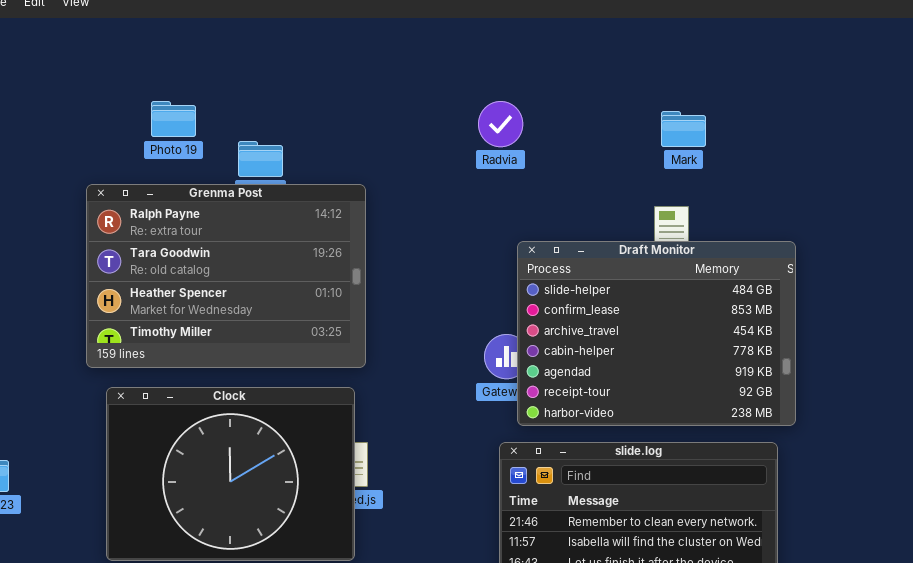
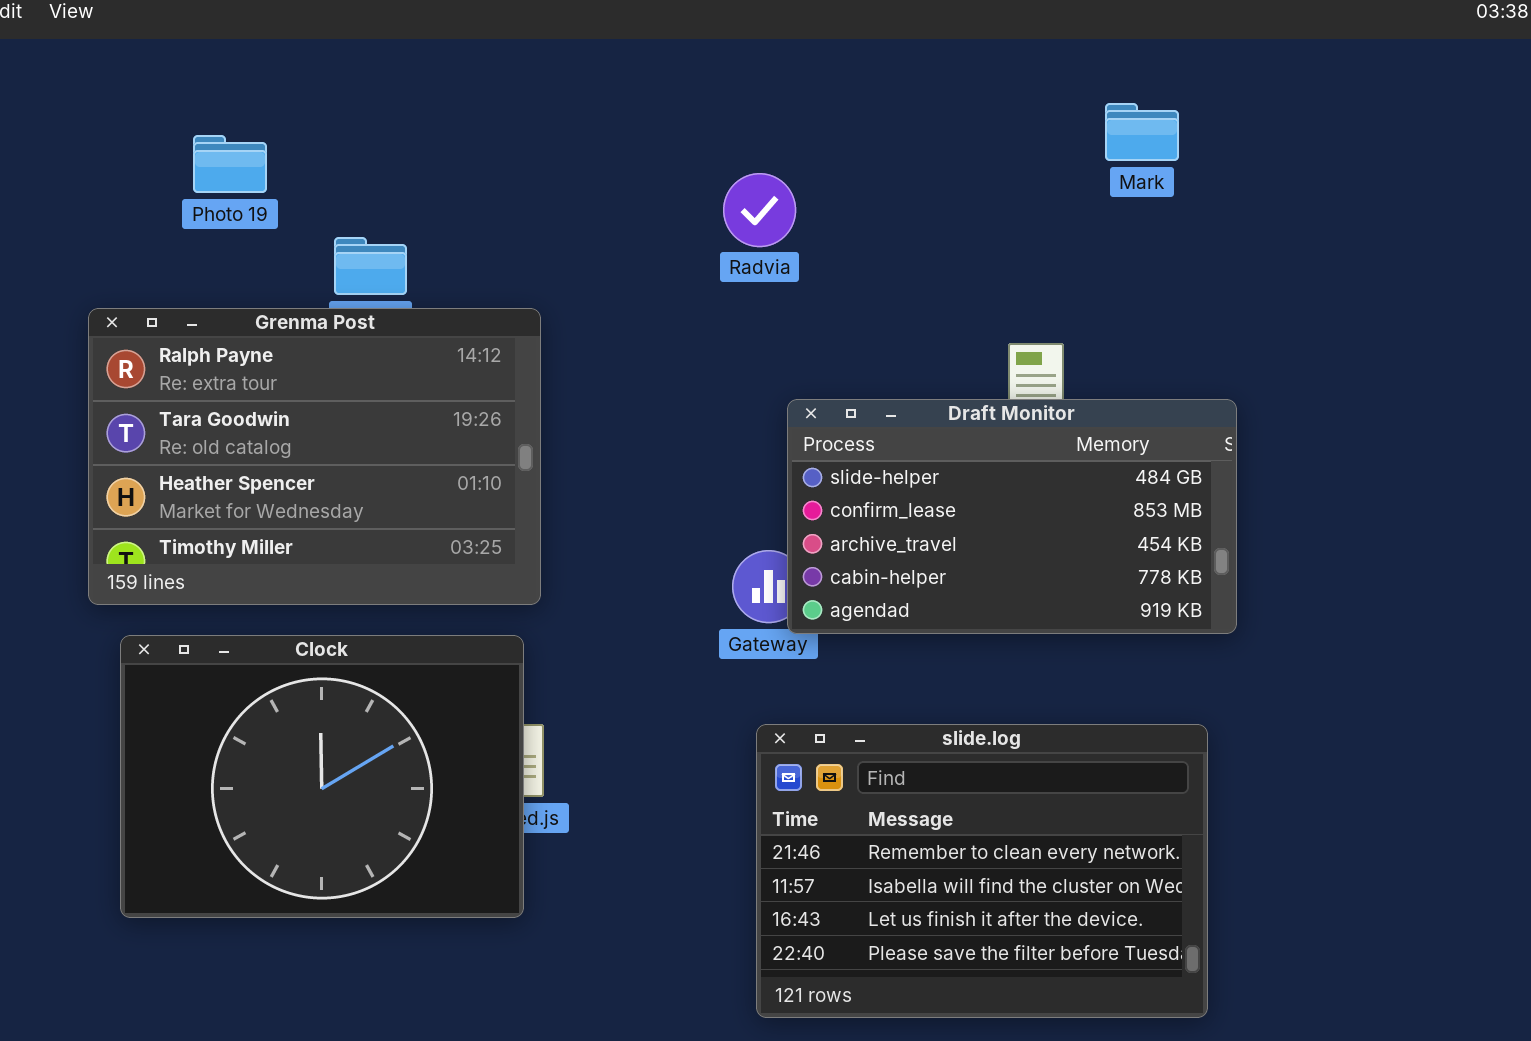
Photo 19: [151,101,196,137] -> [193,135,267,193], moved
Mark: [661,111,706,147] -> [1105,103,1179,161], moved
Draft Monitor: [517,241,796,426] -> [787,399,1237,634], resized

